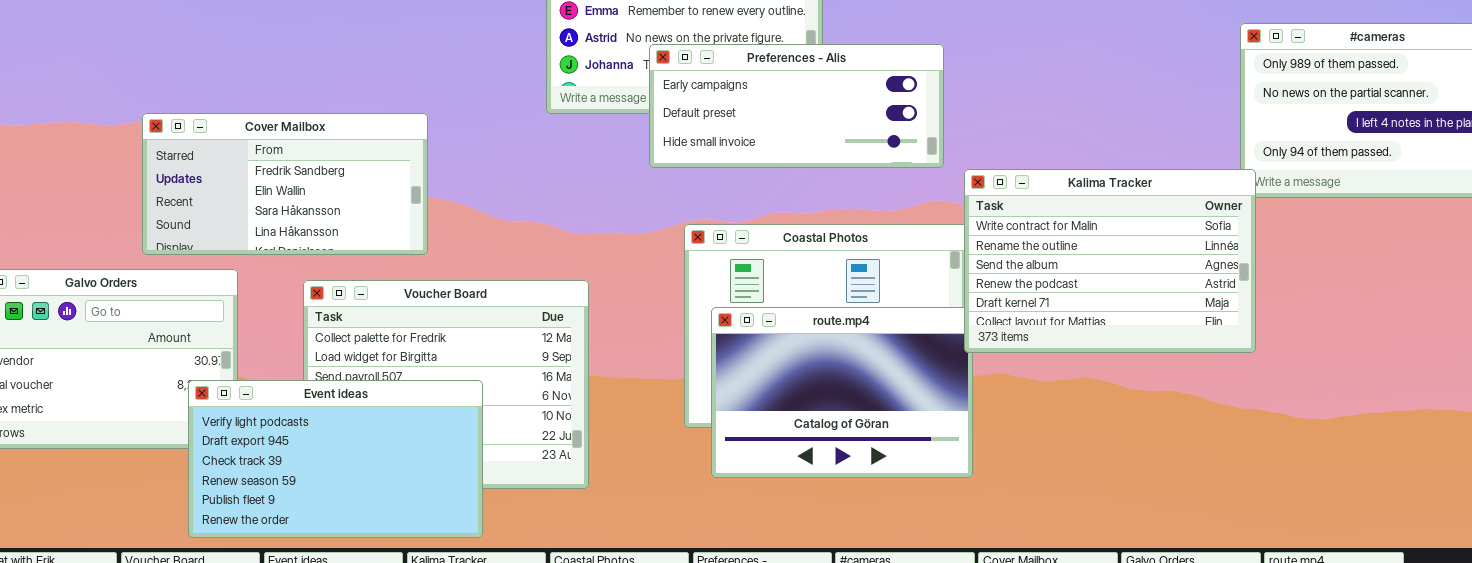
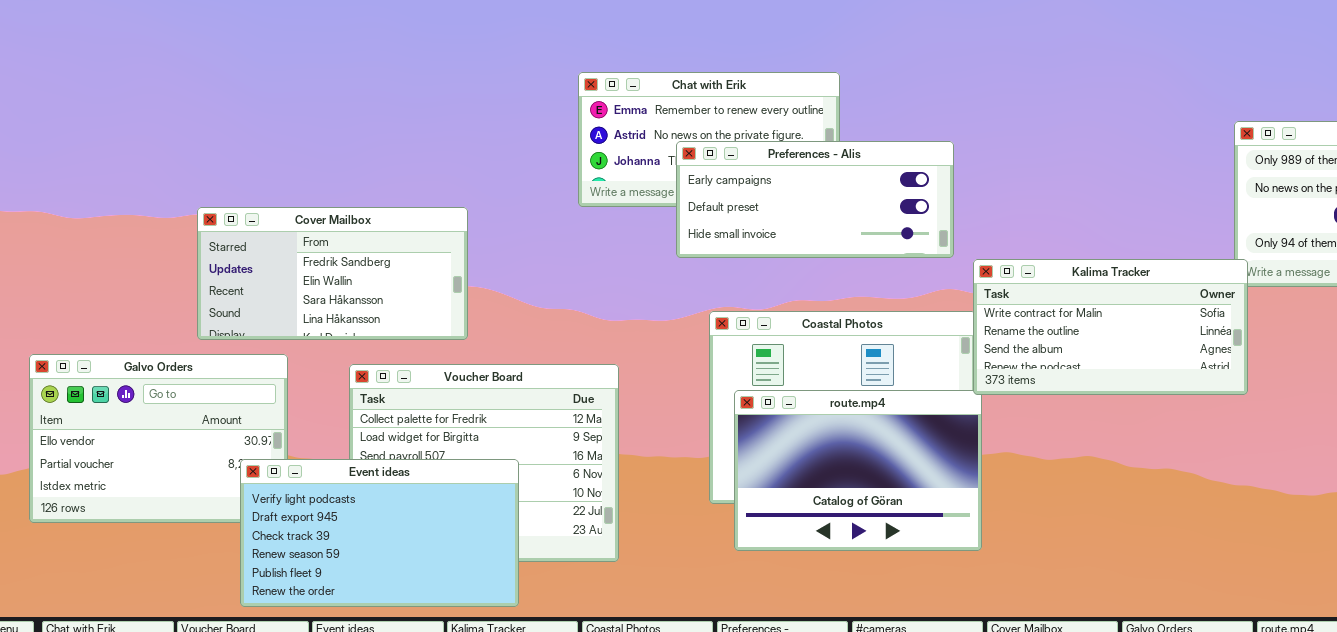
Kalima Tracker: [964,169,1256,353] -> [973,259,1248,395], resized

